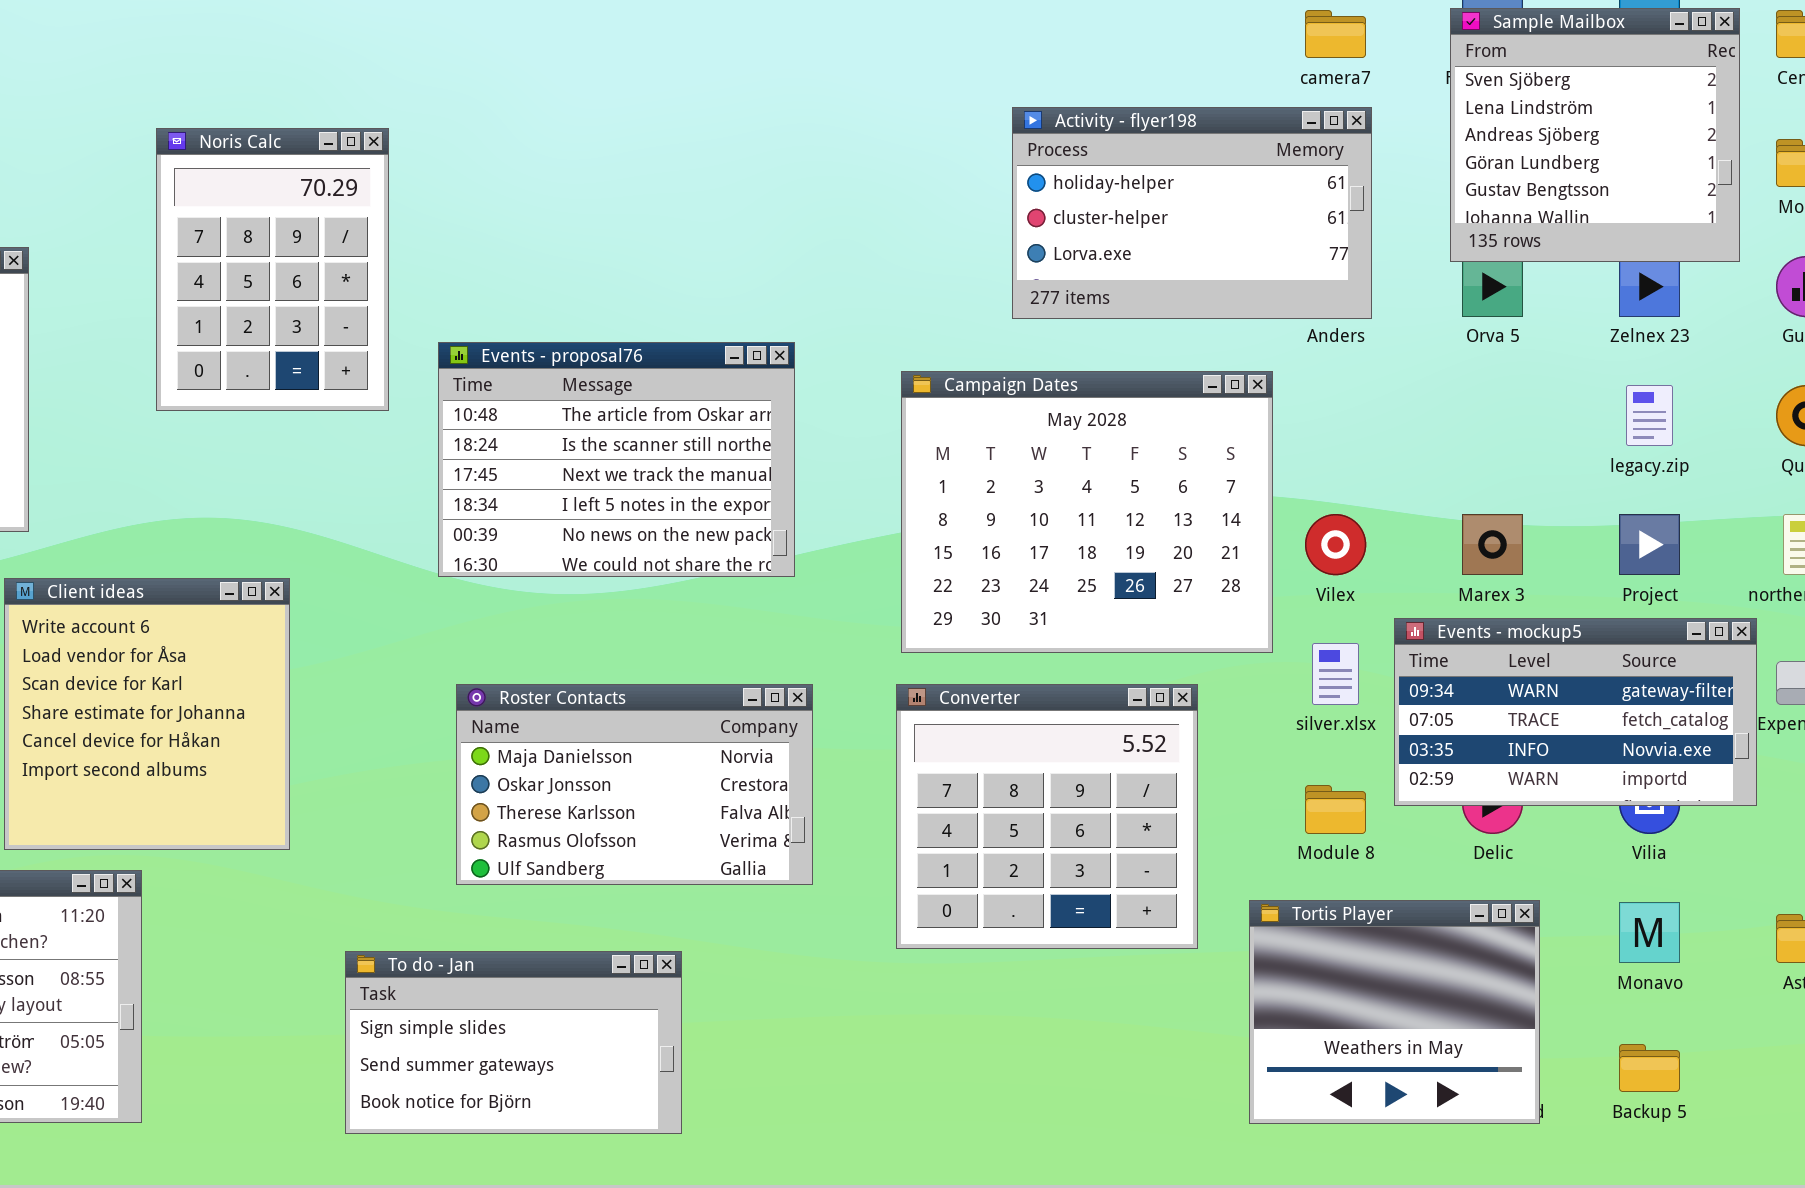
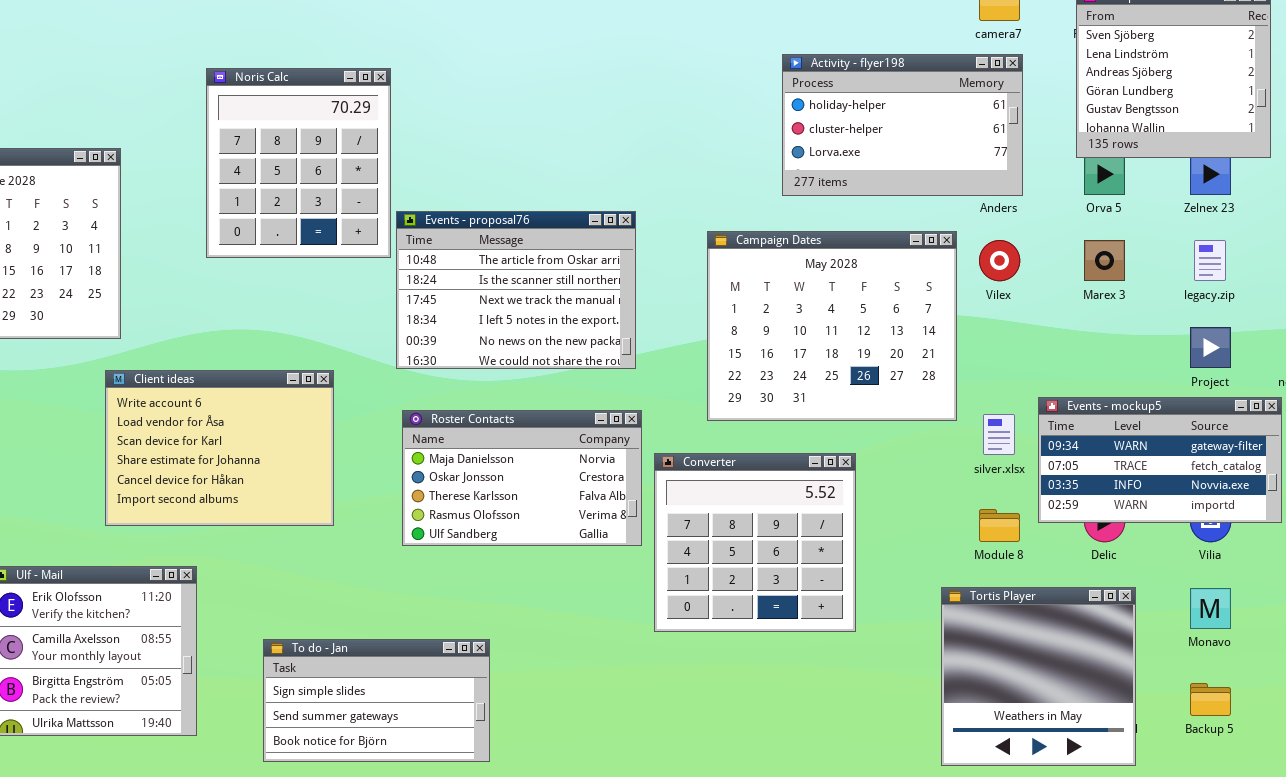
Noris Calc: [156,128,389,411] -> [206,68,391,258], resized
Vilex: [1305,514,1366,575] -> [979,240,1020,281], moved
Marex 3: [1462,514,1523,575] -> [1084,240,1125,281], moved
Client ideas: [4,578,290,850] -> [105,370,334,526], resized
Roster Contacts: [456,684,813,885] -> [402,410,642,546], moved
Converter: [896,684,1198,949] -> [654,453,856,632], moved
Tortis Player: [1249,900,1540,1124] -> [941,587,1136,766], resized
To do - Jan: [345,951,682,1134] -> [263,639,490,762], moved

